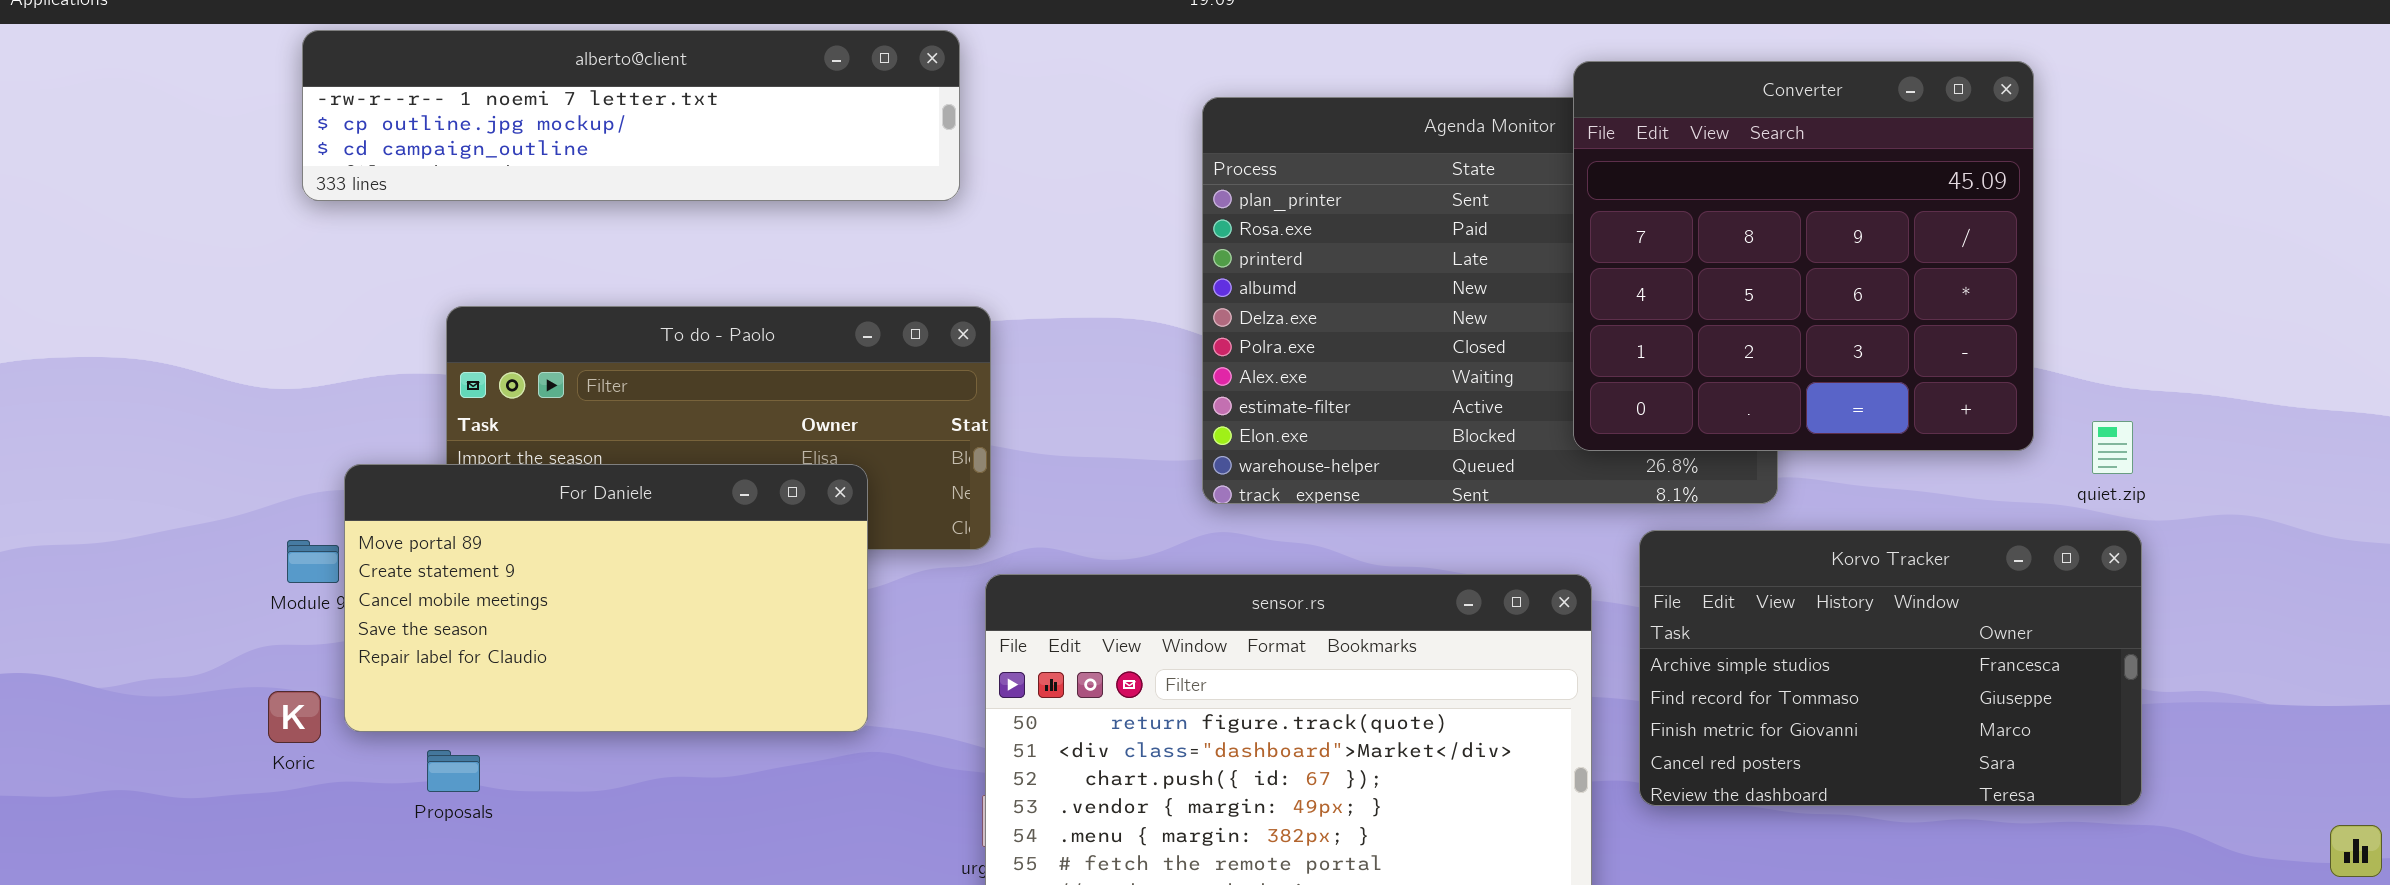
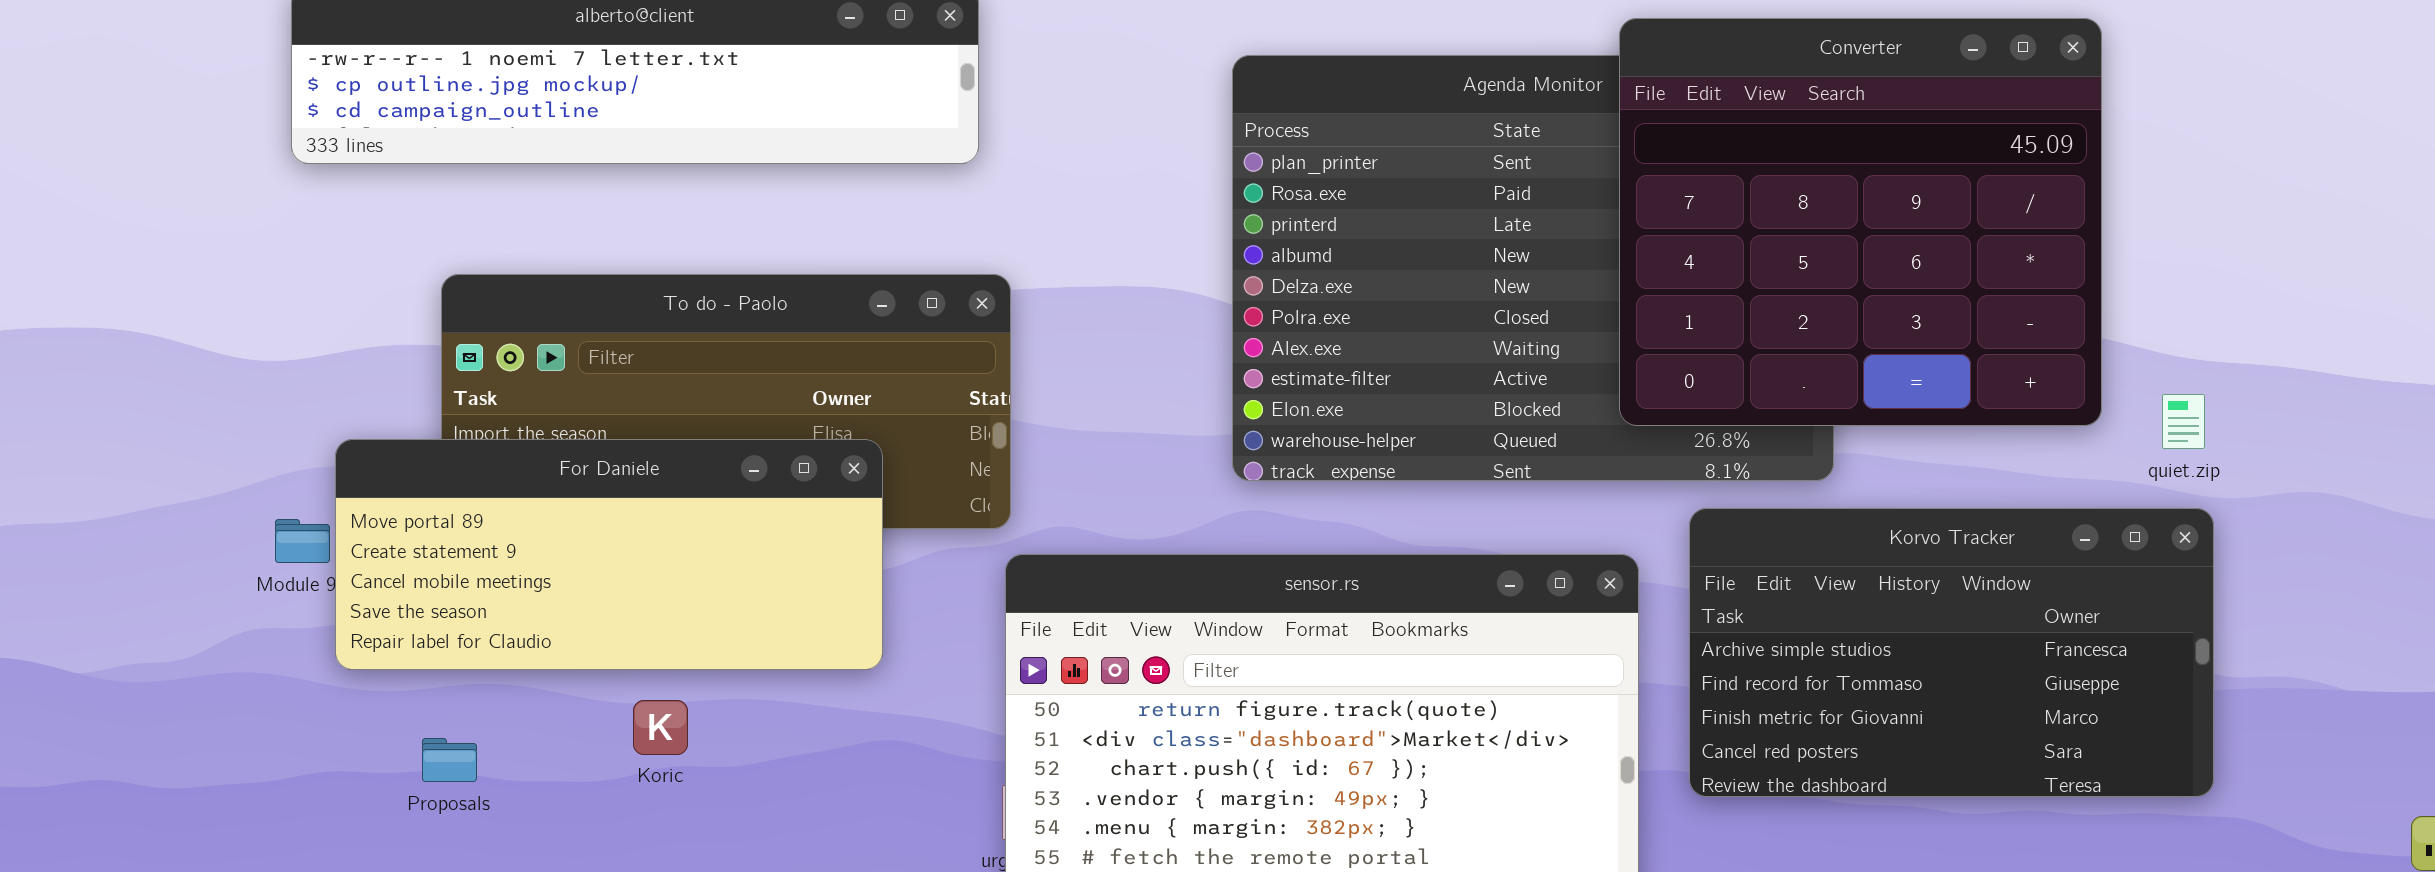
For Daniele: [344,464,868,732] -> [335,439,883,670], resized
Koric: [268,691,321,743] -> [633,700,688,755], moved

